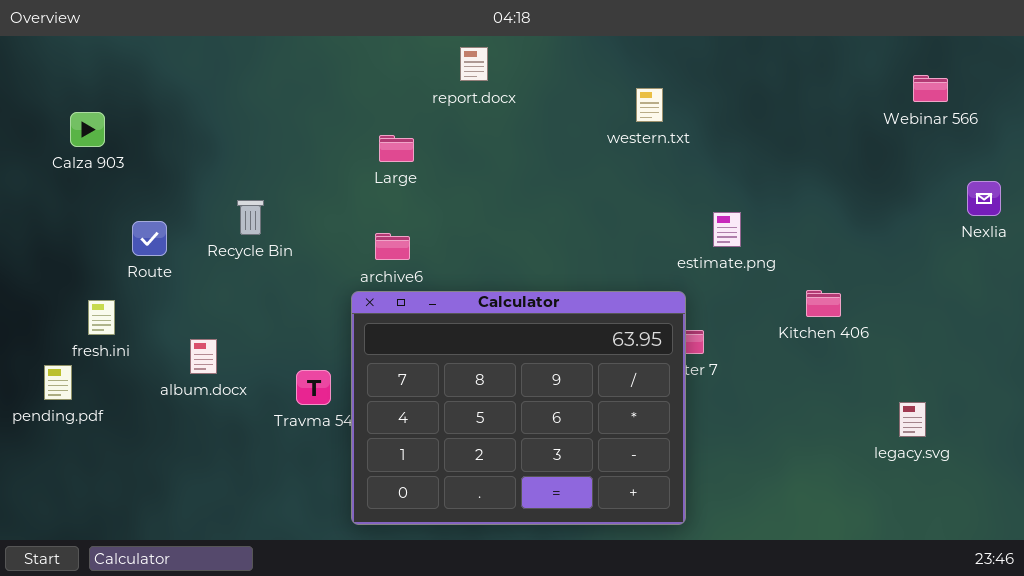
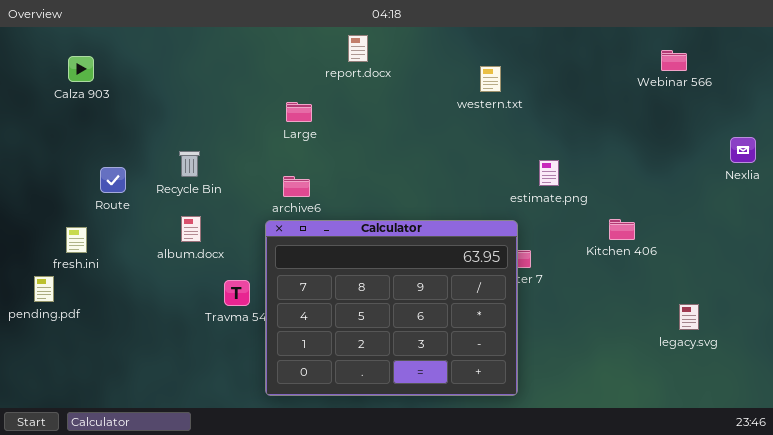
Webinar 566: [913,75,948,102] -> [661,50,687,71], moved
Calza 903: [70,112,105,147] -> [68,56,94,82], moved
album.docx: [190,339,217,374] -> [181,216,201,242], moved

